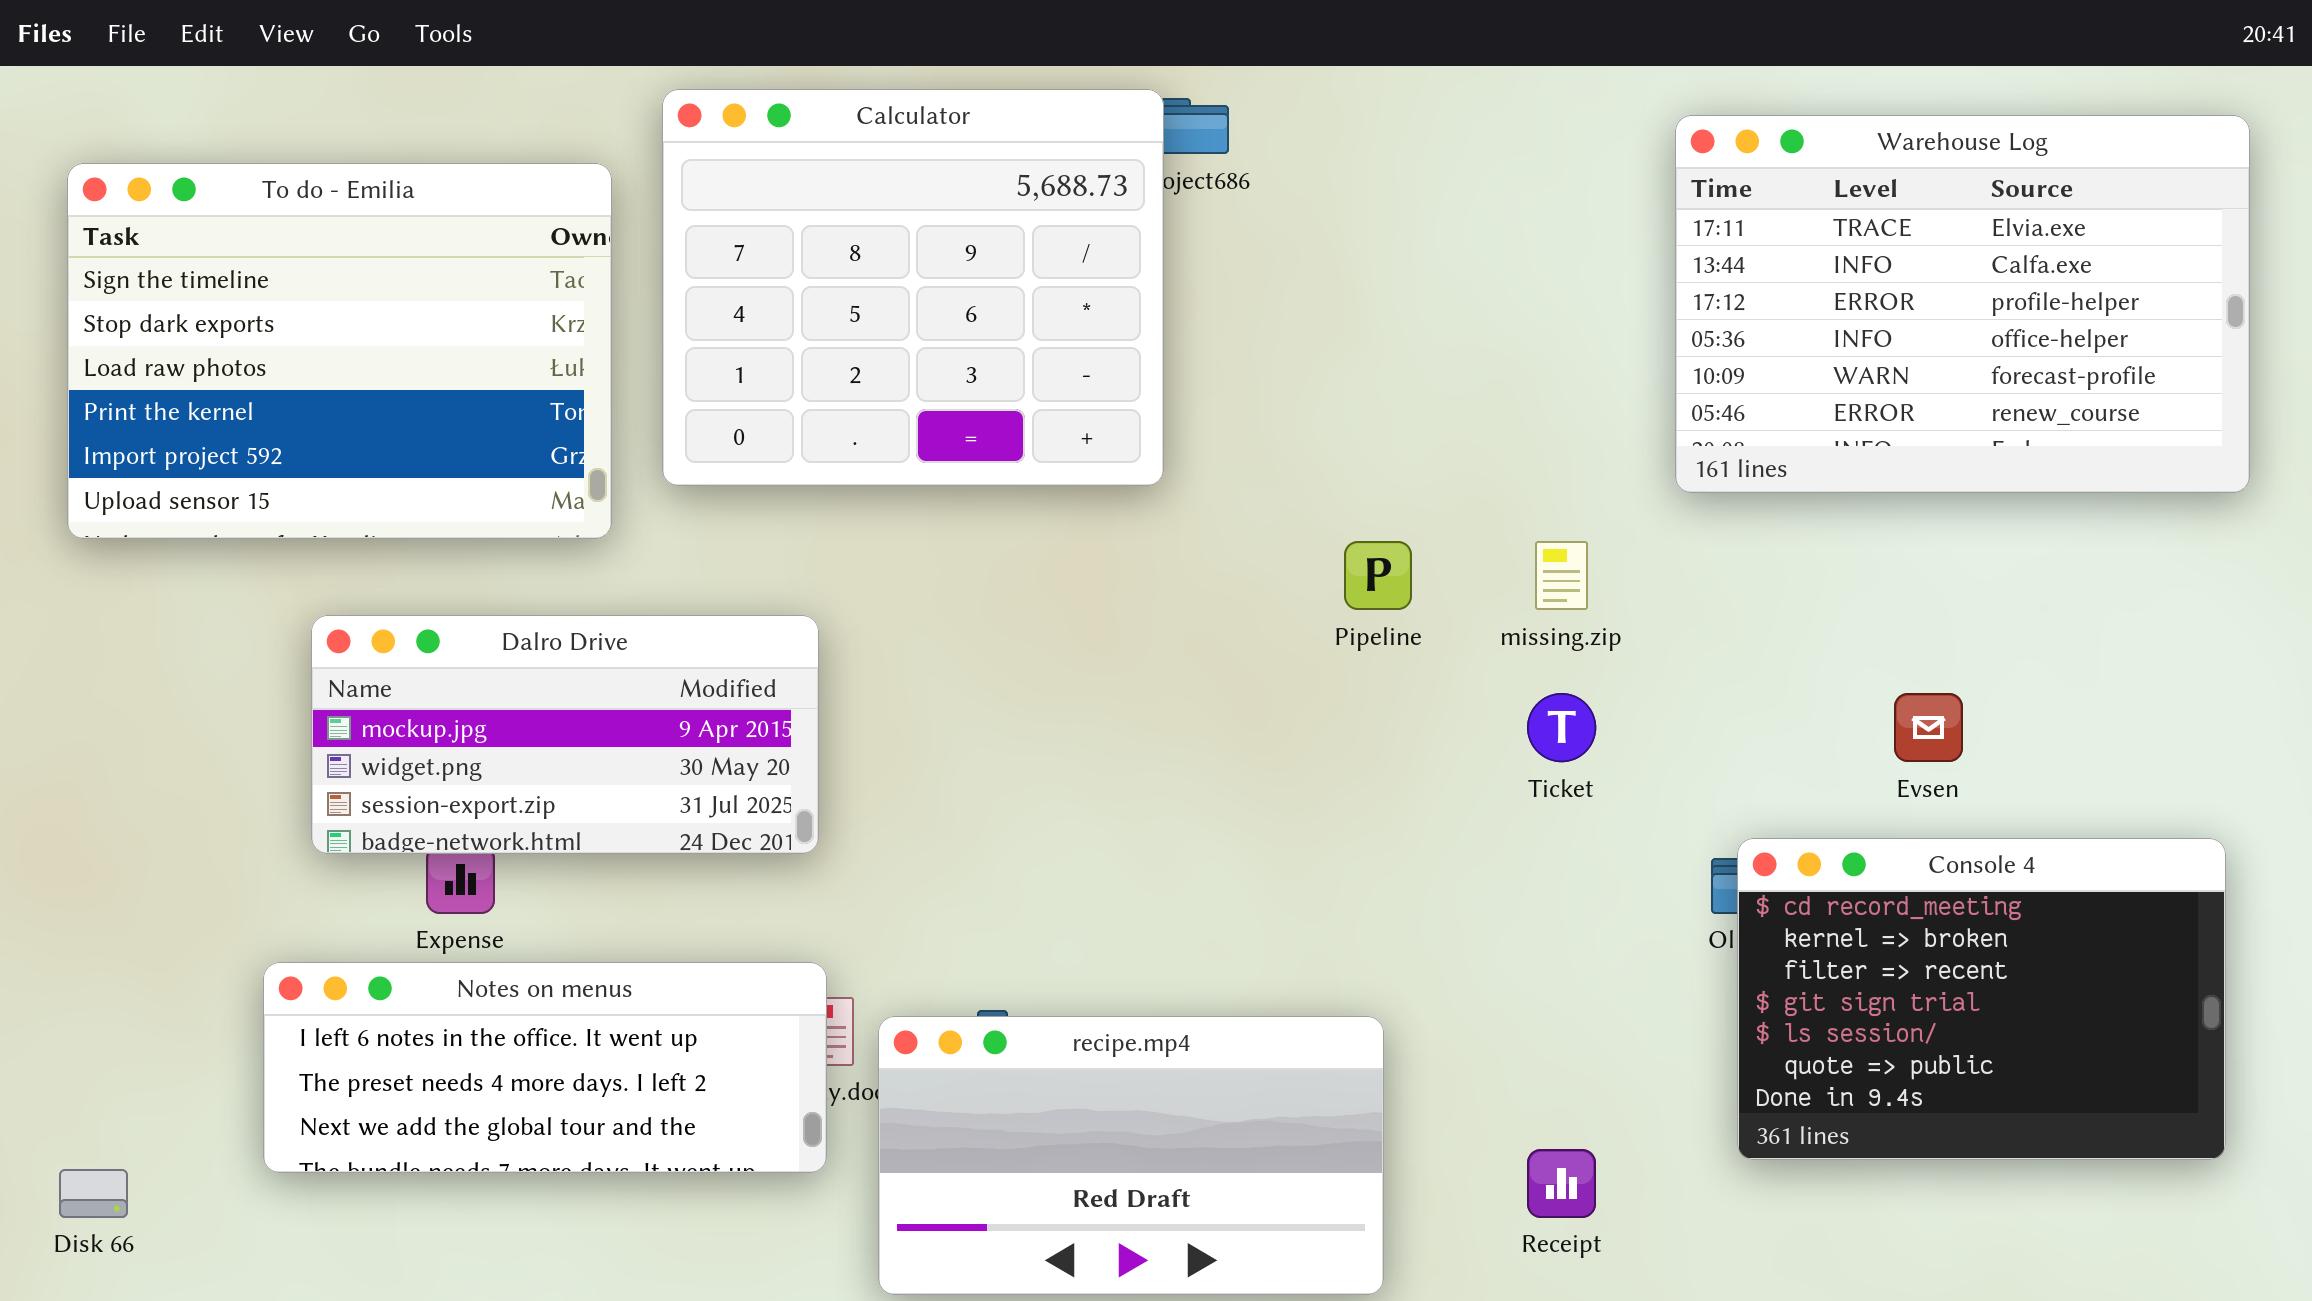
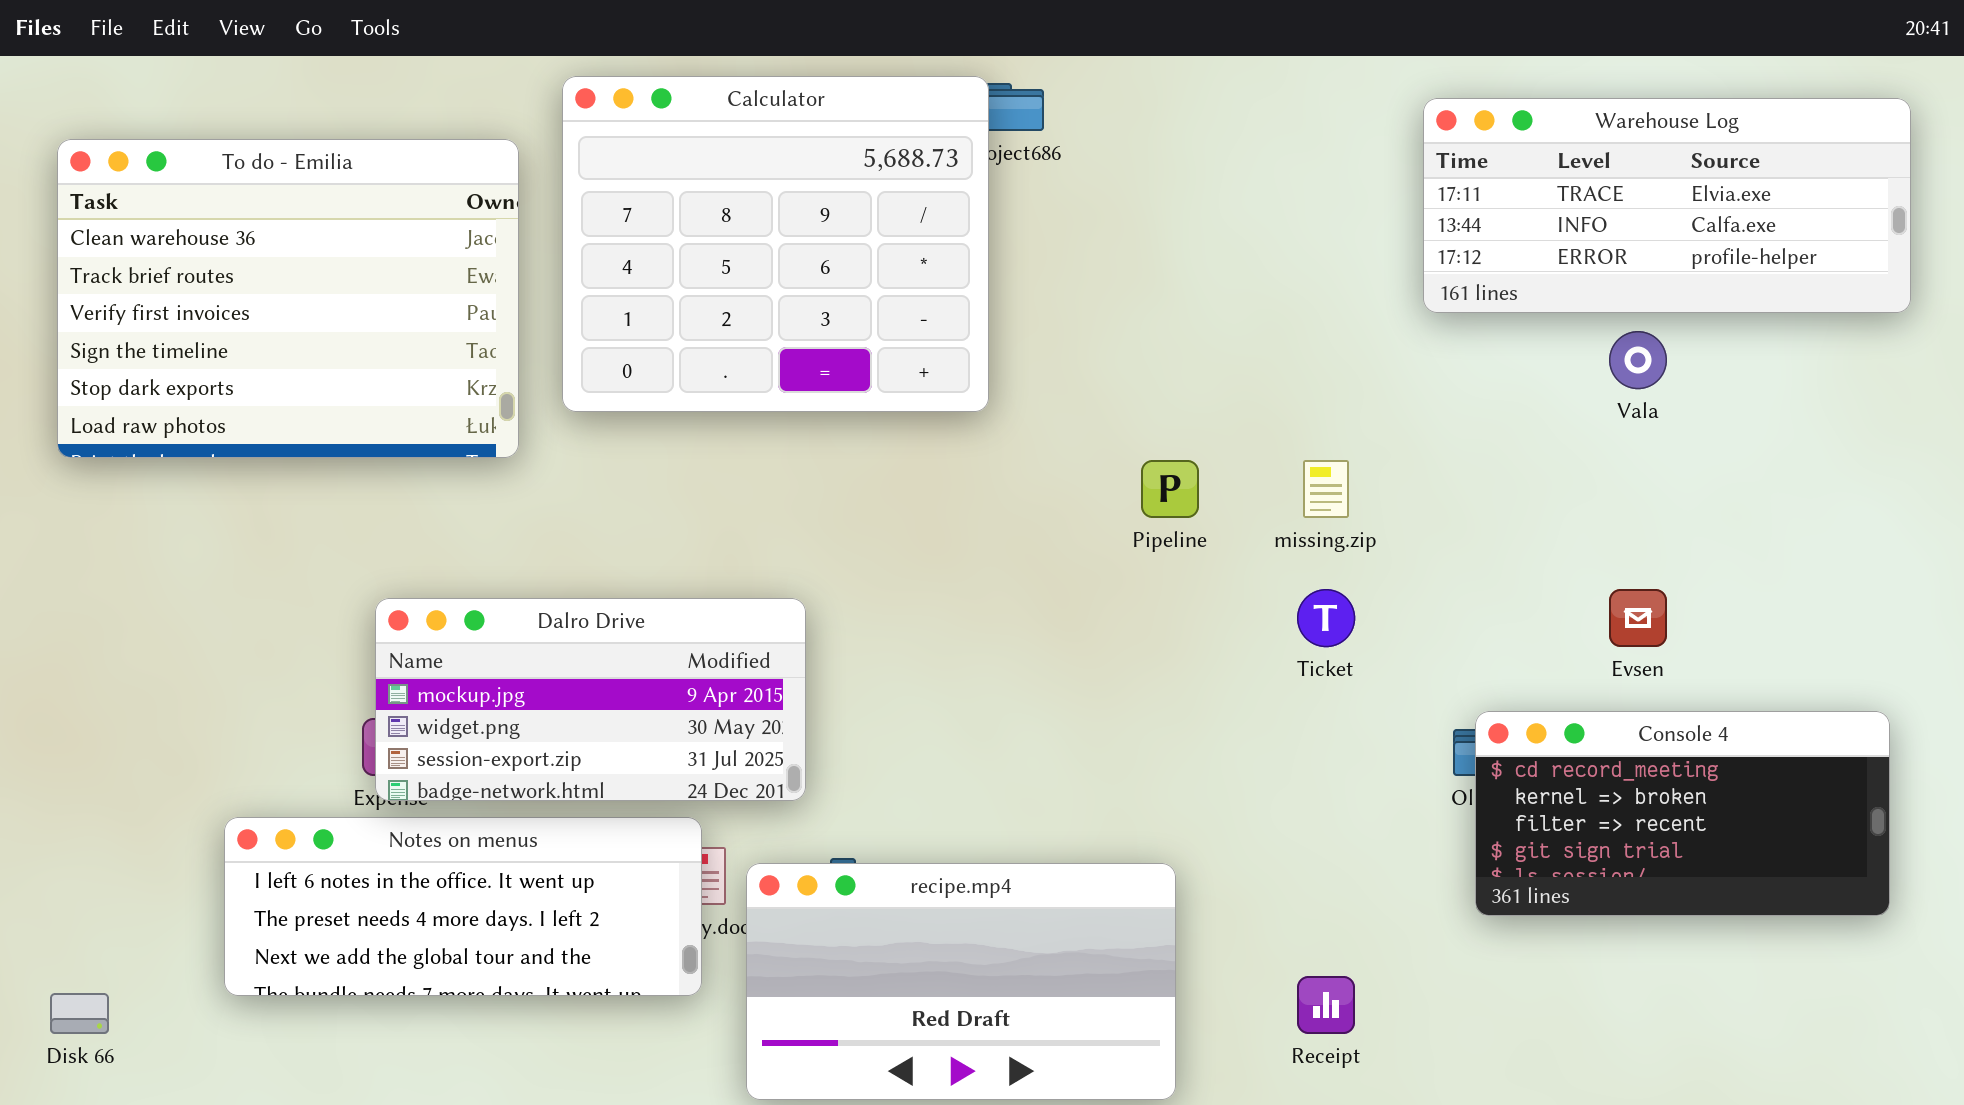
Warehouse Log: [1675,115,2250,493] -> [1423,98,1911,313], resized
To do - Emilia: [67,163,612,539] -> [57,139,519,458], scrolled up 3 rows
Dalro Drive: [311,615,819,854] -> [375,598,806,801], moved
Console 4: [1737,838,2226,1160] -> [1475,711,1890,916], resized

